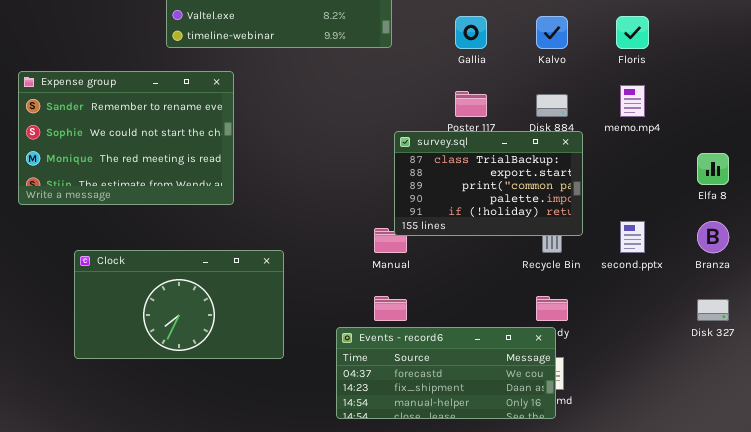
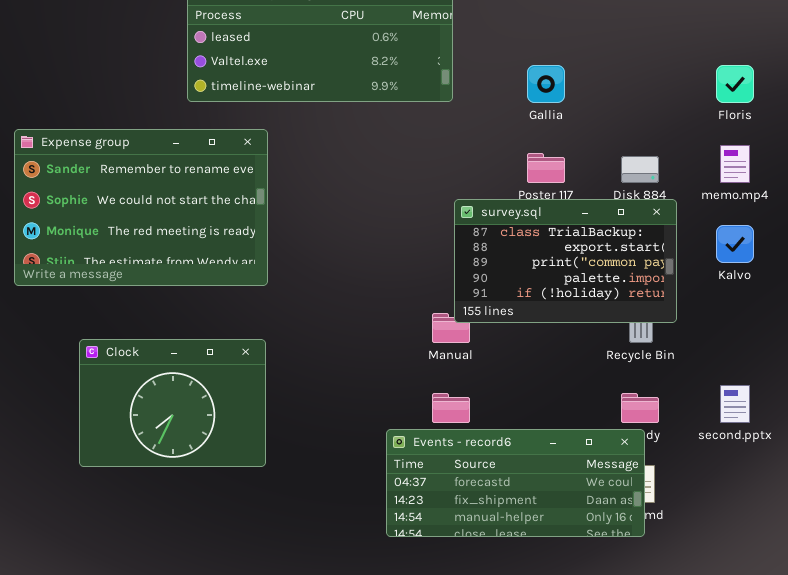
Kalvo: [536,16,568,49] -> [716,225,754,263], moved
second.pptx: [620,221,645,253] -> [720,385,750,423], moved
Clock: [74,250,284,359] -> [79,339,266,467], resized

